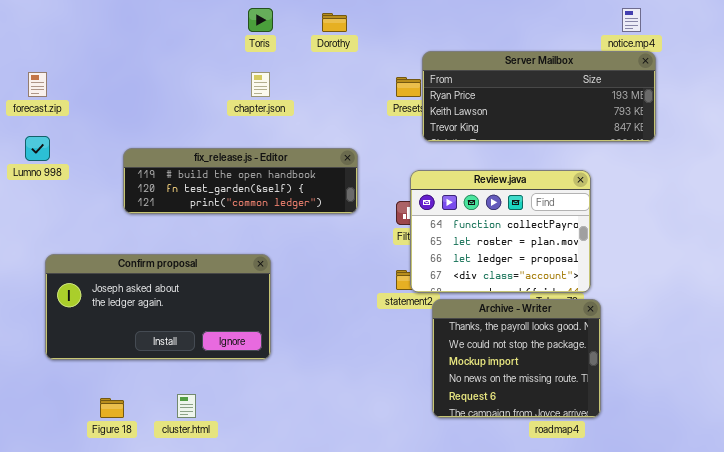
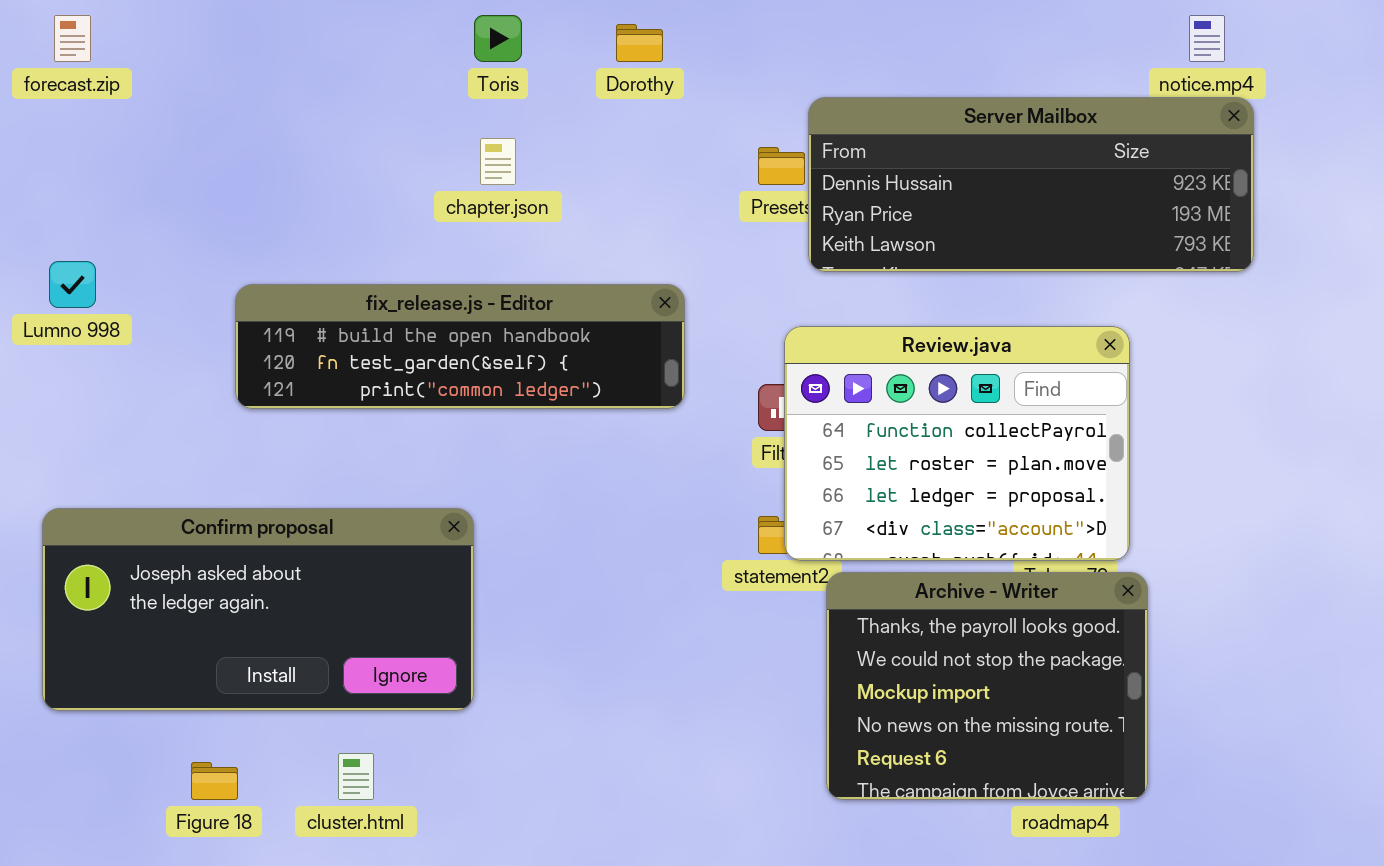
Server Mailbox: [422,51,656,142] -> [808,97,1254,272], scrolled up 1 row
forecast.zip: [28,72,47,97] -> [54,15,91,62], moved
Confirm proposal: [45,254,271,360] -> [42,508,474,711], moved

